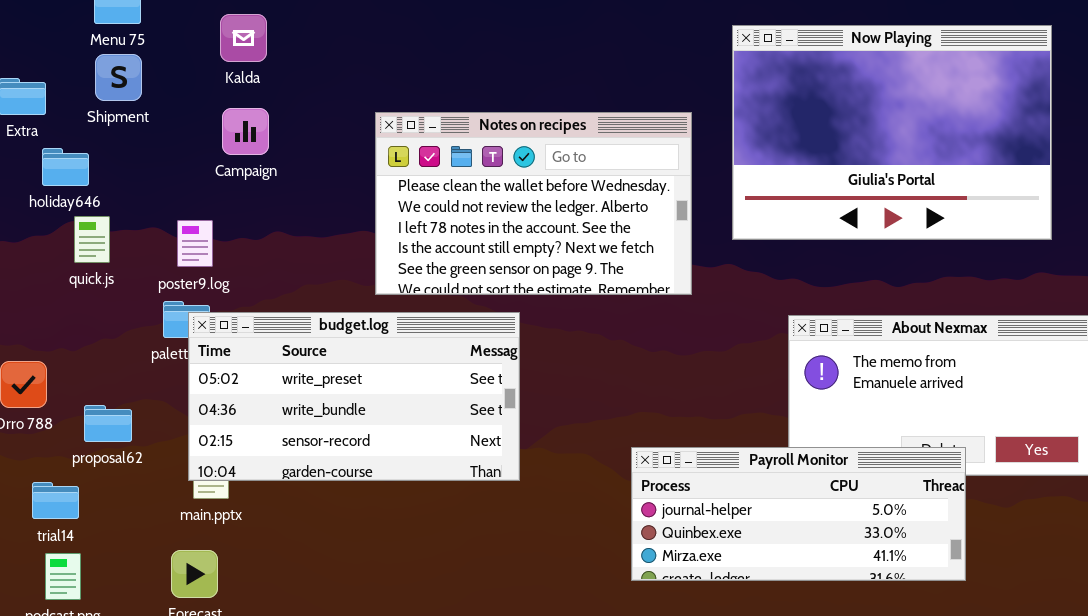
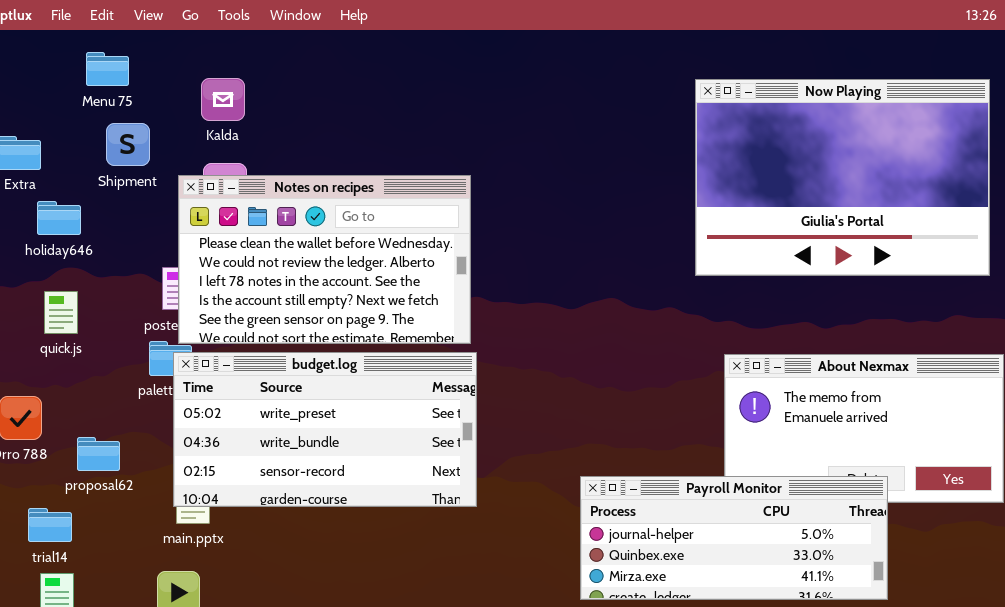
Now Playing: [732,25,1052,240] -> [695,79,990,276], moved
Shipment: [95,54,142,101] -> [106,123,150,166], moved
Notes on recipes: [375,112,692,295] -> [178,175,471,344], moved
quick.js: [74,216,110,263] -> [44,291,78,334], moved

